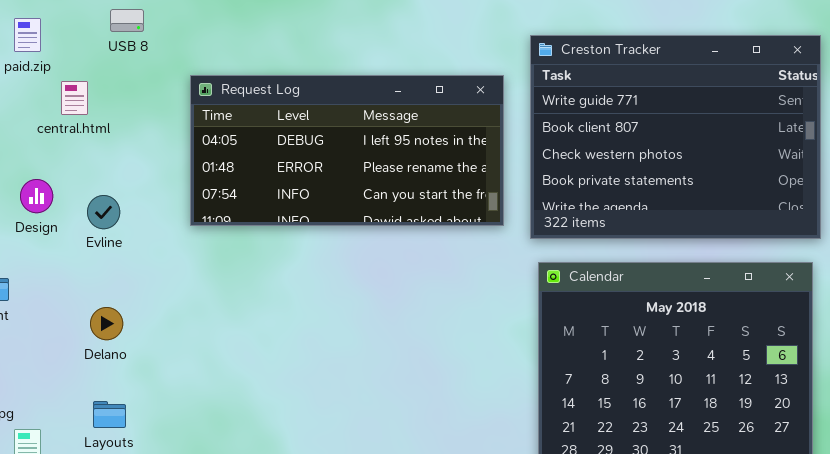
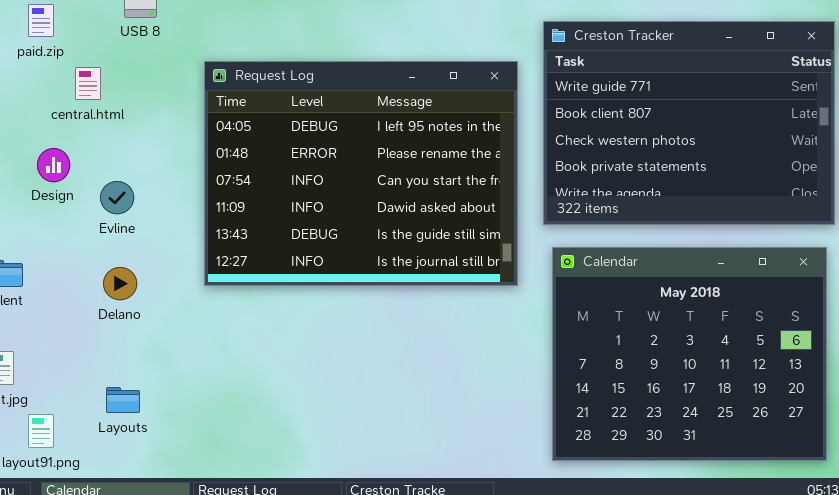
Request Log: [190,75,504,226] -> [204,61,518,286], resized
Design: [20,179,53,213] -> [37,148,70,182], moved
Delano: [90,307,123,340] -> [103,267,137,300], moved

